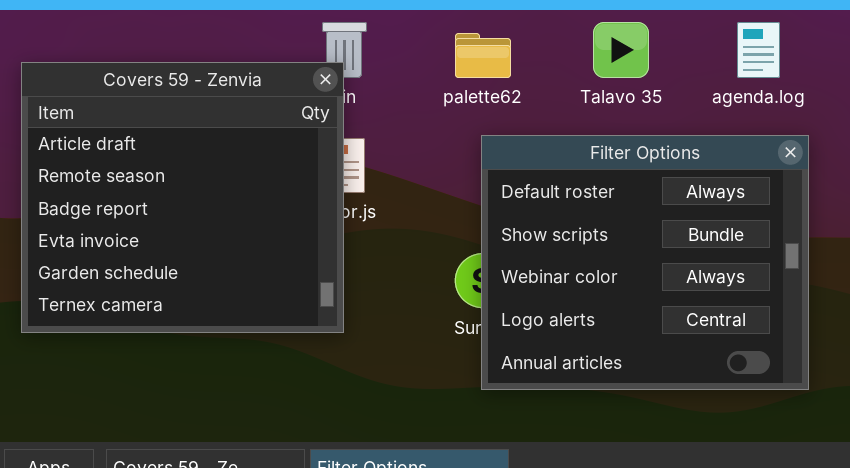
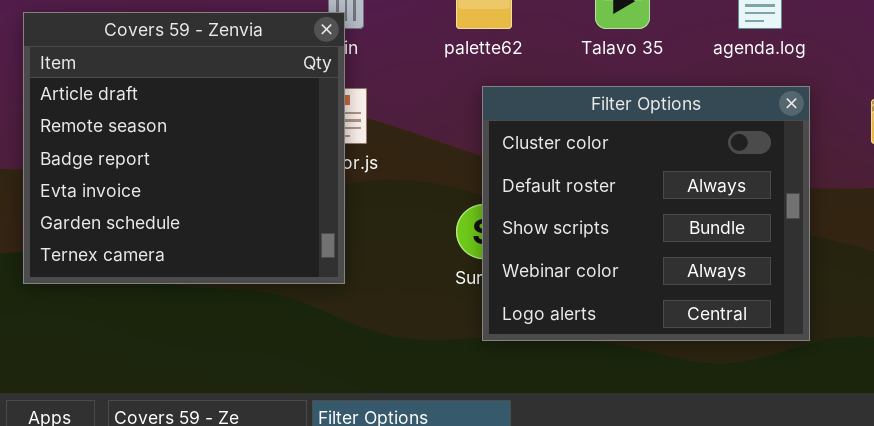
Filter Options: [481,135,809,390] -> [482,86,810,341], scrolled up 1 row

